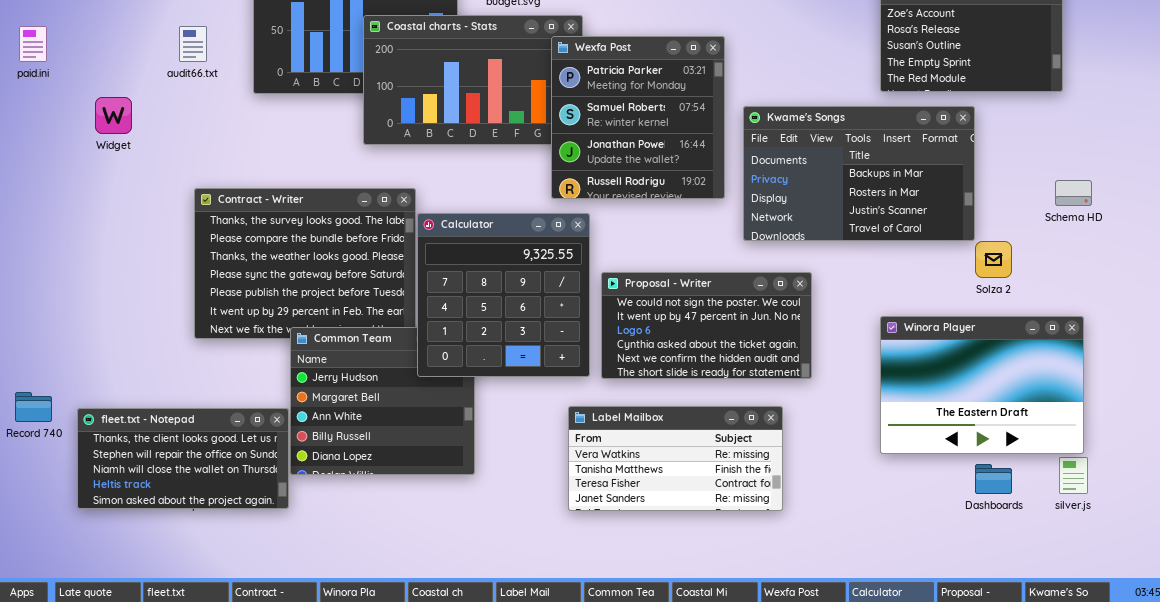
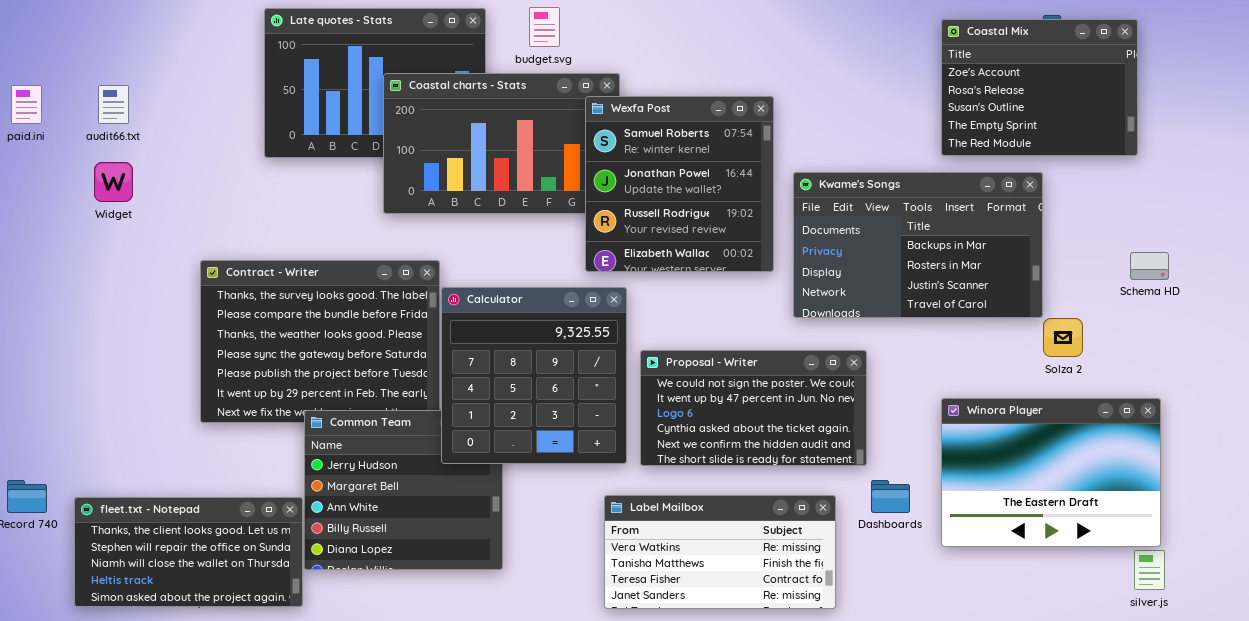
audit66.txt: [179,26,207,62] -> [98,85,129,124], moved
Wexfa Post: [551,36,725,199] -> [585,96,774,272], scrolled down 1 row
Dashboards: [975,464,1012,494] -> [871,480,910,513], moved

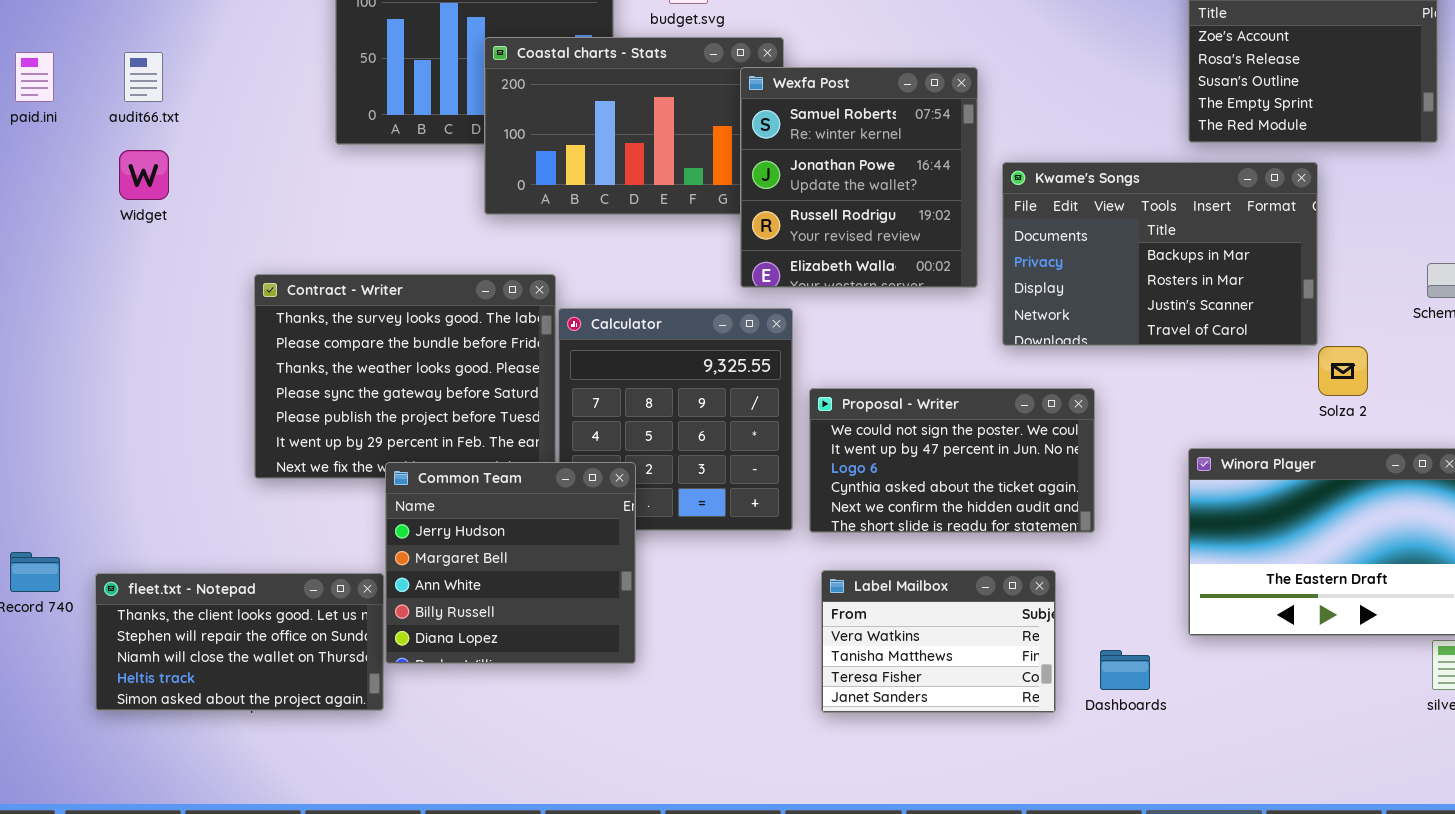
Common Team: [304,410,503,570] -> [385,462,636,664], raised
Dashboards: [871,480,910,513] -> [1100,650,1150,690], moved
Label Mailbox: [604,495,836,609] -> [821,570,1056,713], resized

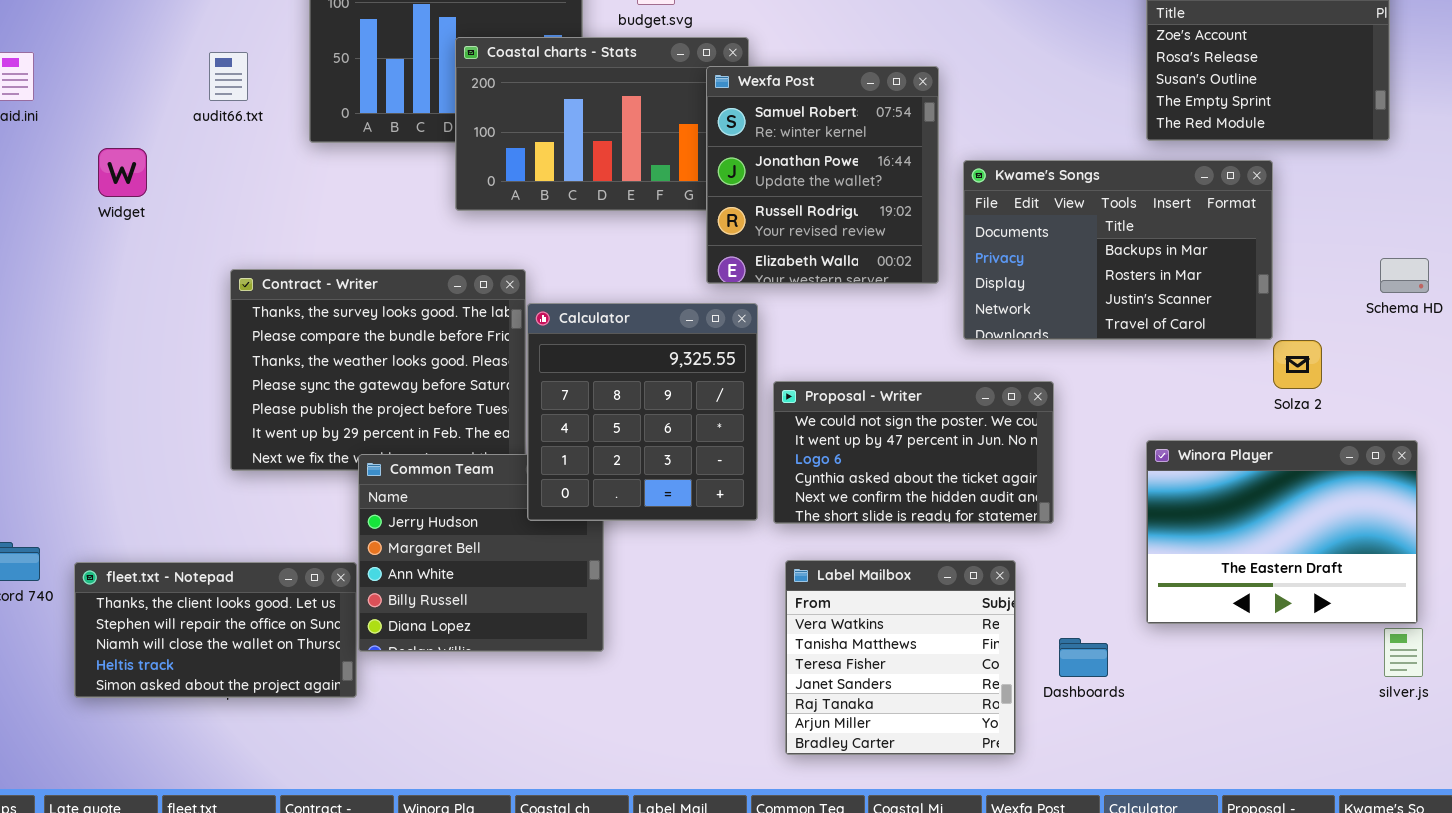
audit66.txt: [124,52,163,102] -> [209,52,248,101], moved
Calculator: [558,308,793,531] -> [527,303,758,521], raised
Label Mailbox: [821,570,1056,713] -> [785,560,1016,755], resized

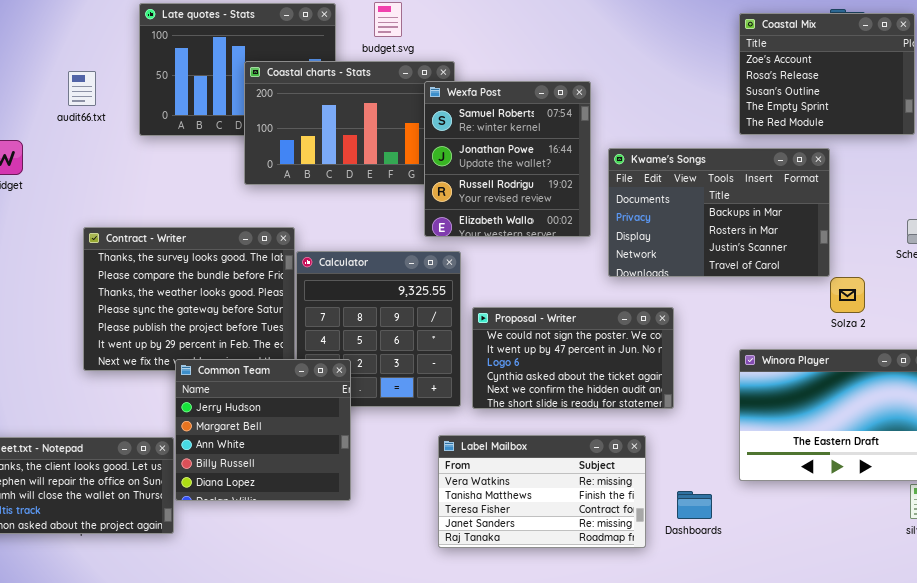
Common Team: [358,454,604,652] -> [175,359,351,501], raised
Label Mailbox: [785,560,1016,755] -> [438,435,646,548], resized

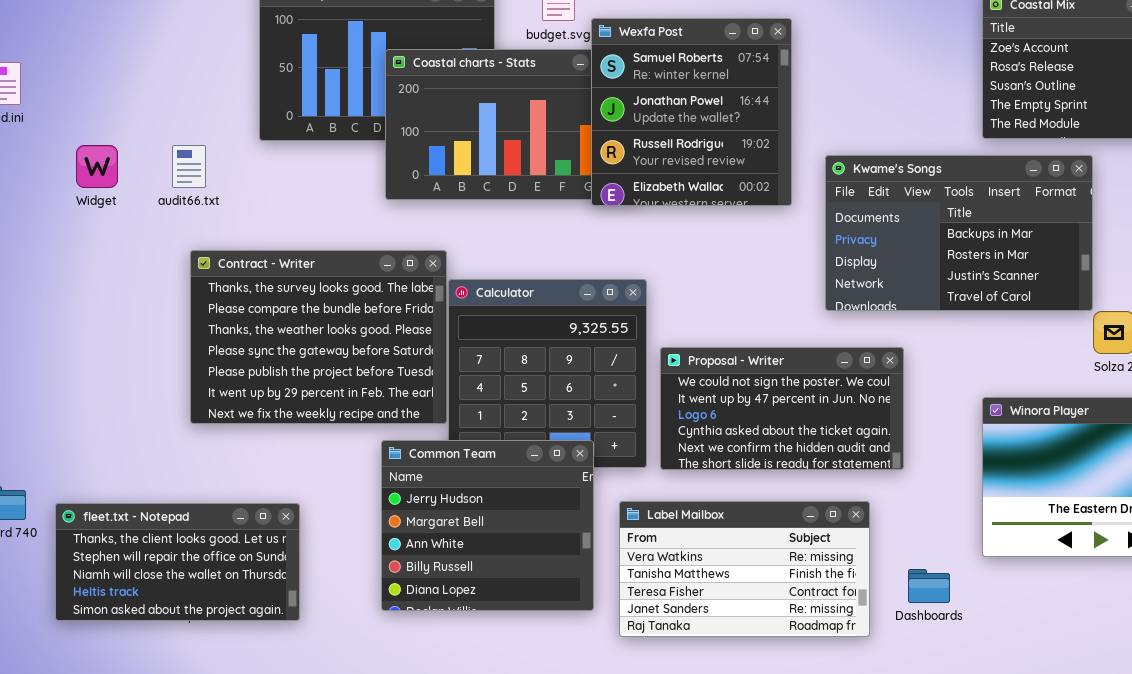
audit66.txt: [68,71,96,106] -> [172,145,206,188], moved
Wexfa Post: [424,81,591,237] -> [591,18,792,206], moved
Common Team: [175,359,351,501] -> [381,440,594,611], moved

